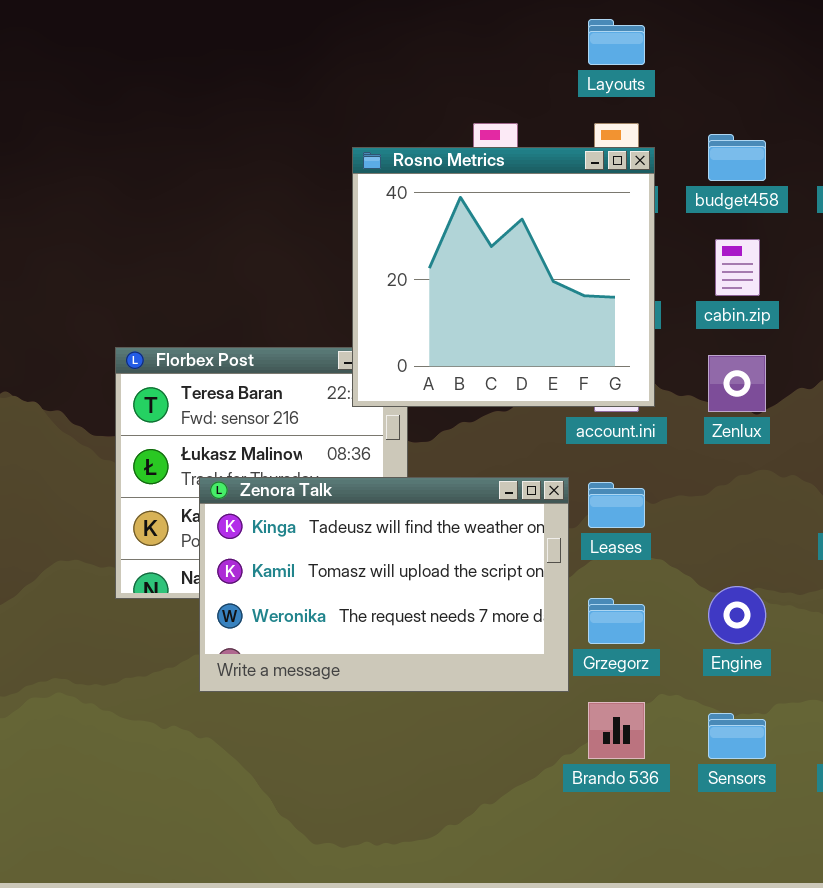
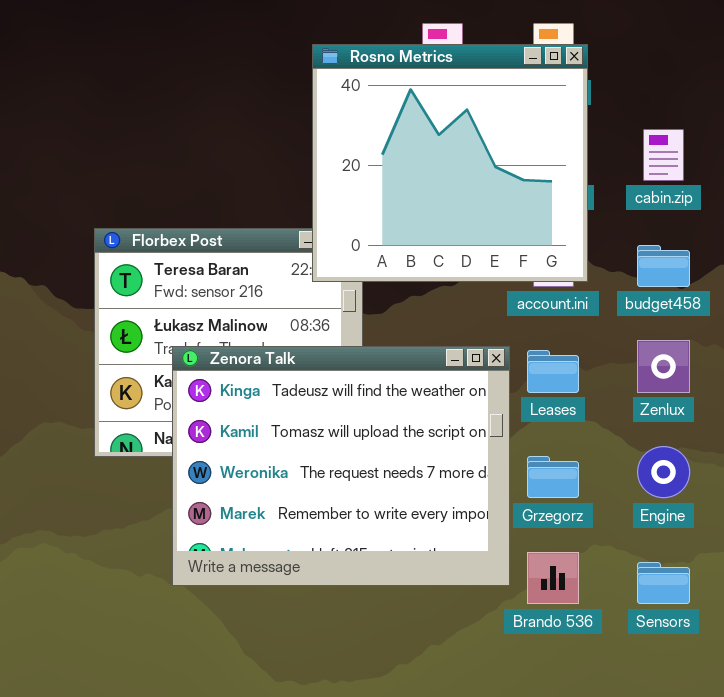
budget458: [708,134,766,181] -> [637,245,690,287], moved
Zenlux: [708,355,766,412] -> [637,340,690,393], moved
Zenora Talk: [199,477,569,692] -> [172,346,510,586], resized

